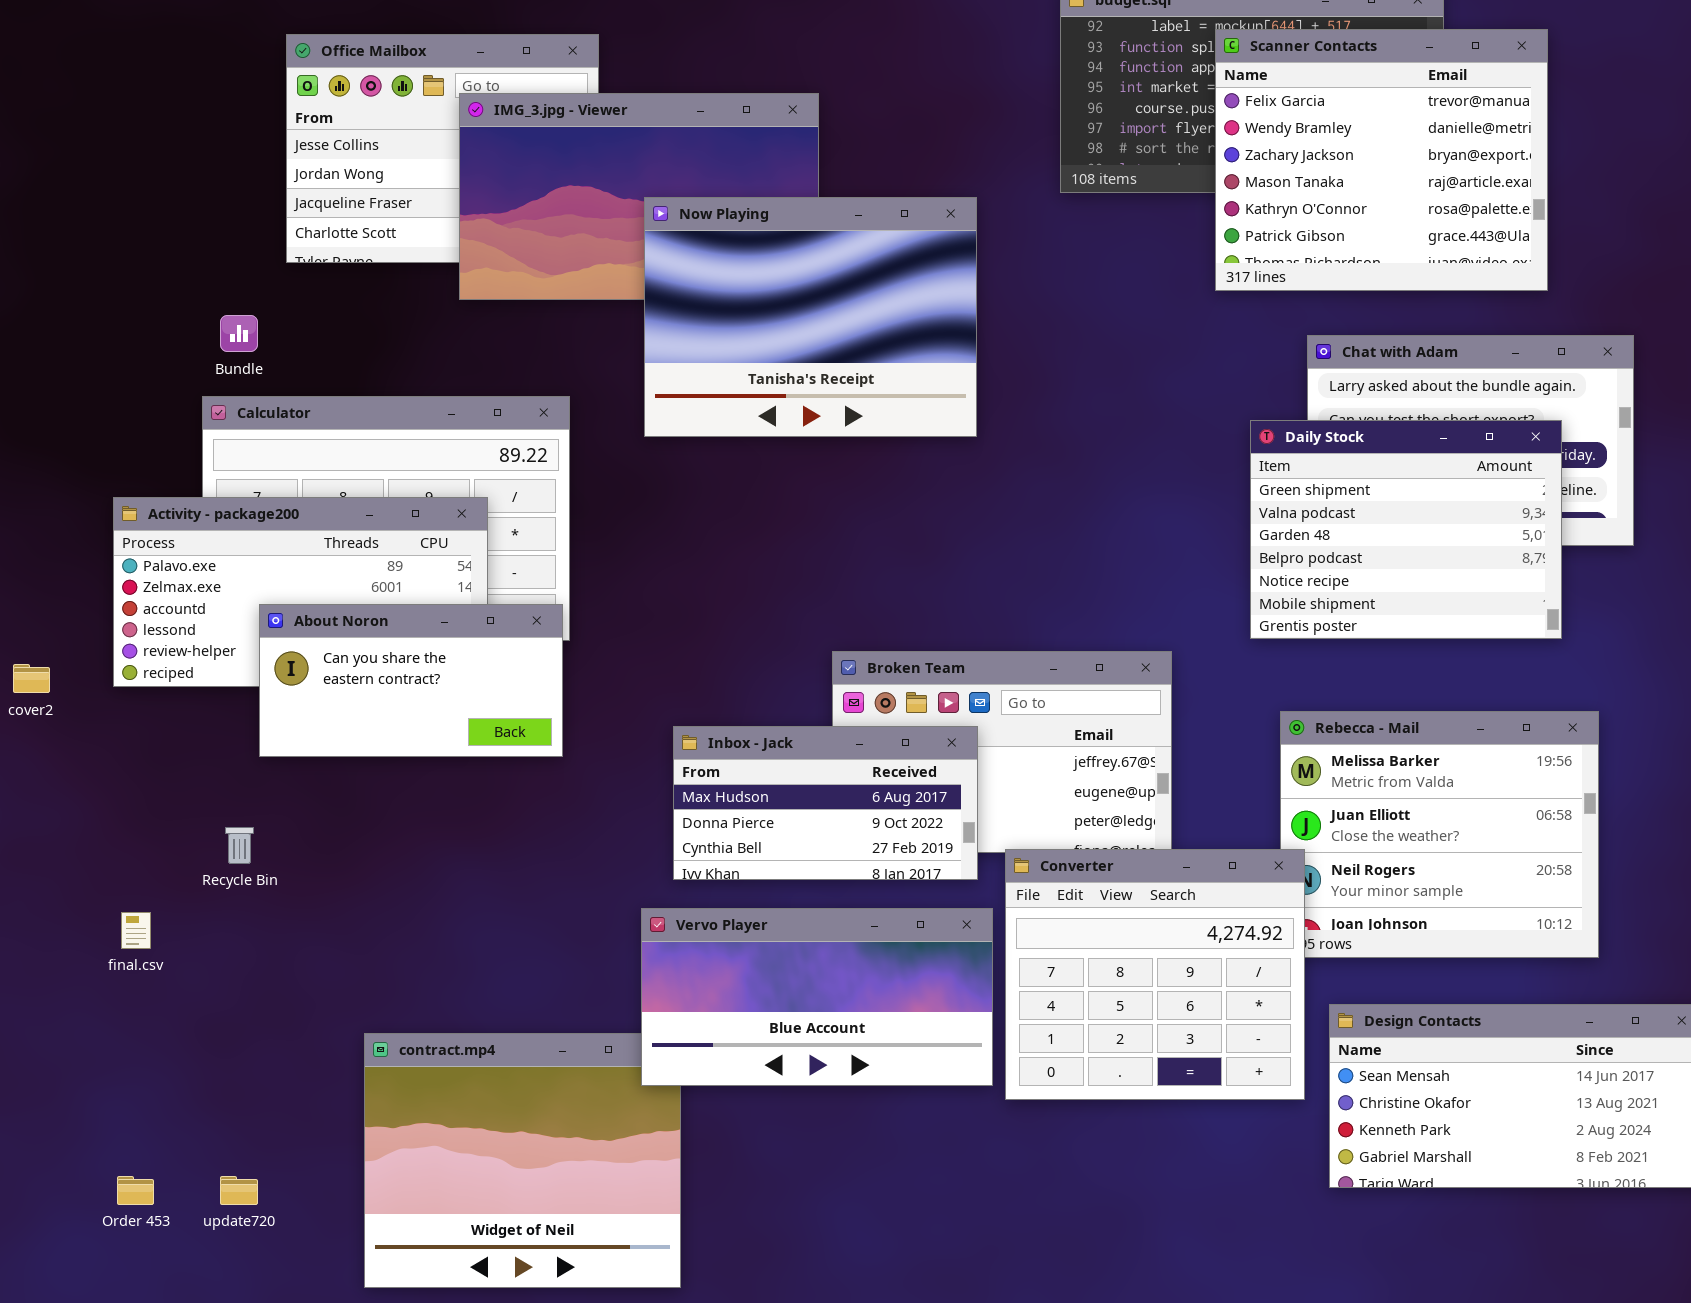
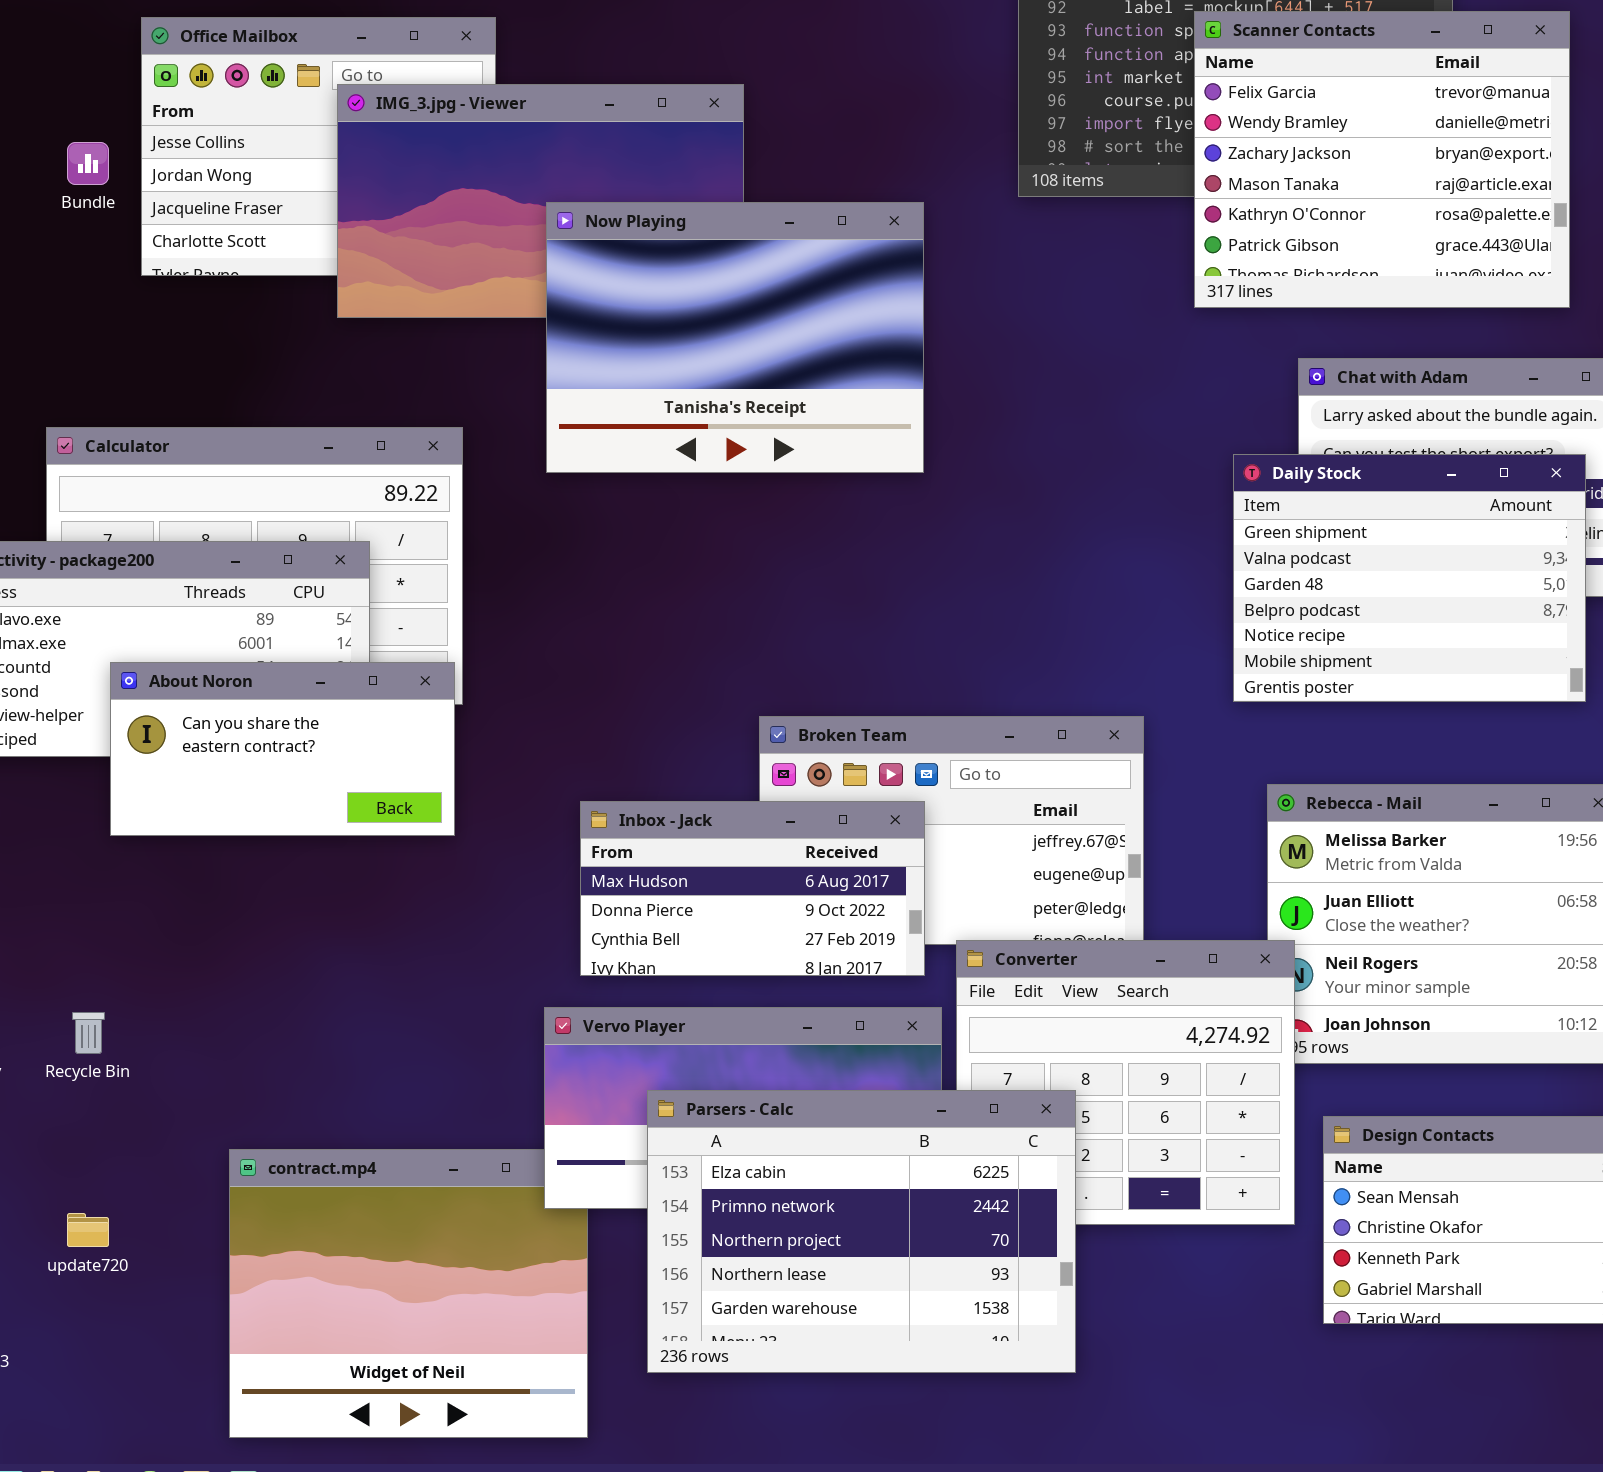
Bundle: [220,315,258,352] -> [67,142,109,185], moved
Recycle Bin: [225,827,254,864] -> [72,1012,105,1054], moved
Parsers - Calc: none -> [647,1090,1076,1373], opened
update720: [220,1176,258,1205] -> [67,1213,109,1247], moved

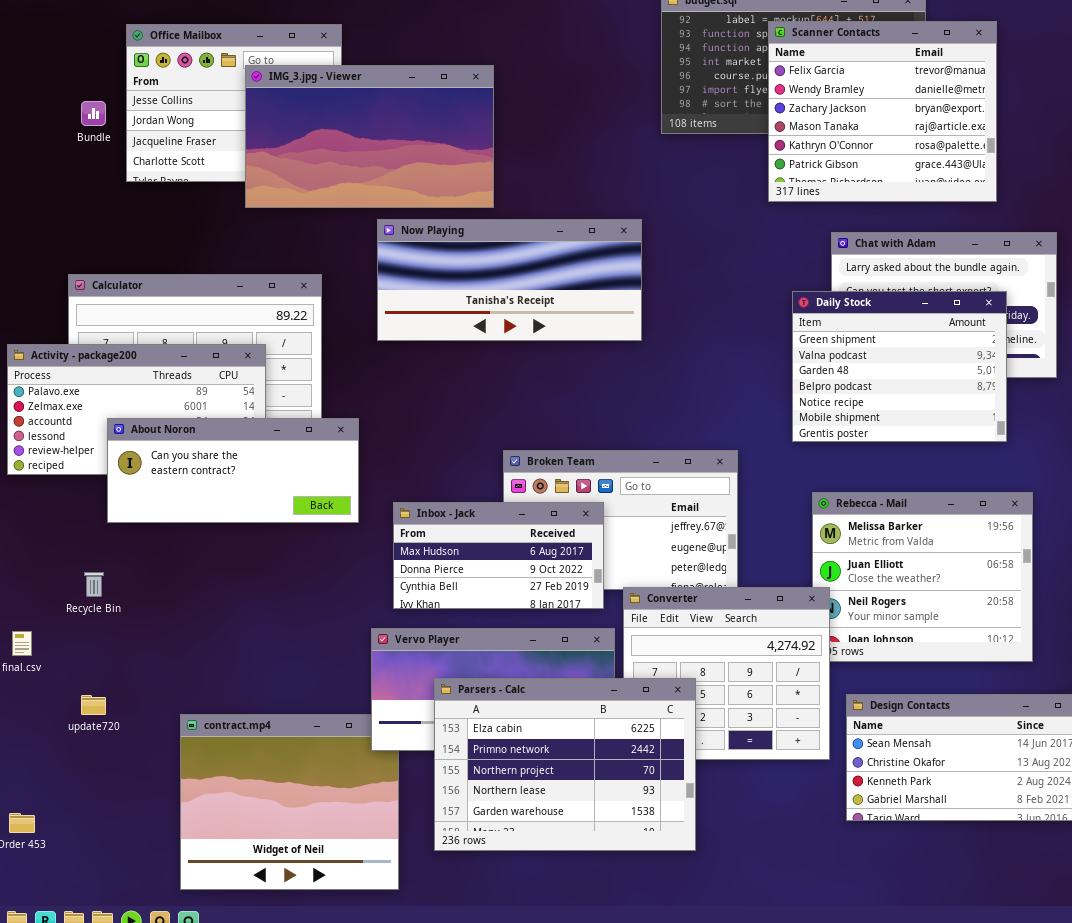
Now Playing: [546,202,924,473] -> [377,219,642,341], moved, resized
About Noron: [110,662,455,836] -> [107,418,359,523], resized
Recycle Bin: [72,1012,105,1054] -> [84,572,104,597], moved
update720: [67,1213,109,1247] -> [81,695,106,715], moved

